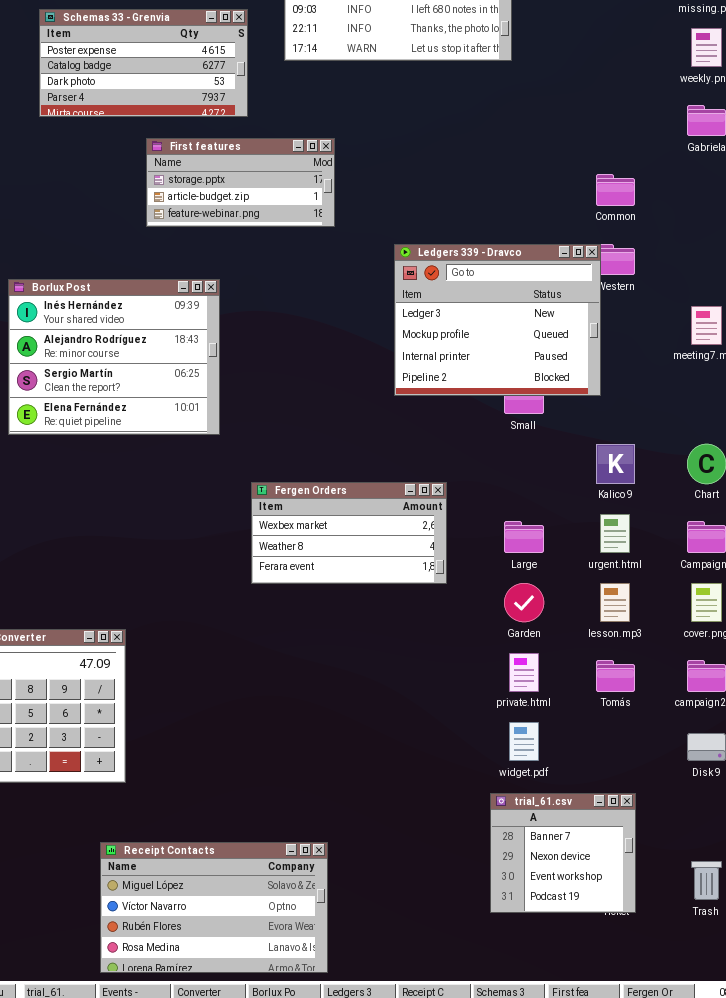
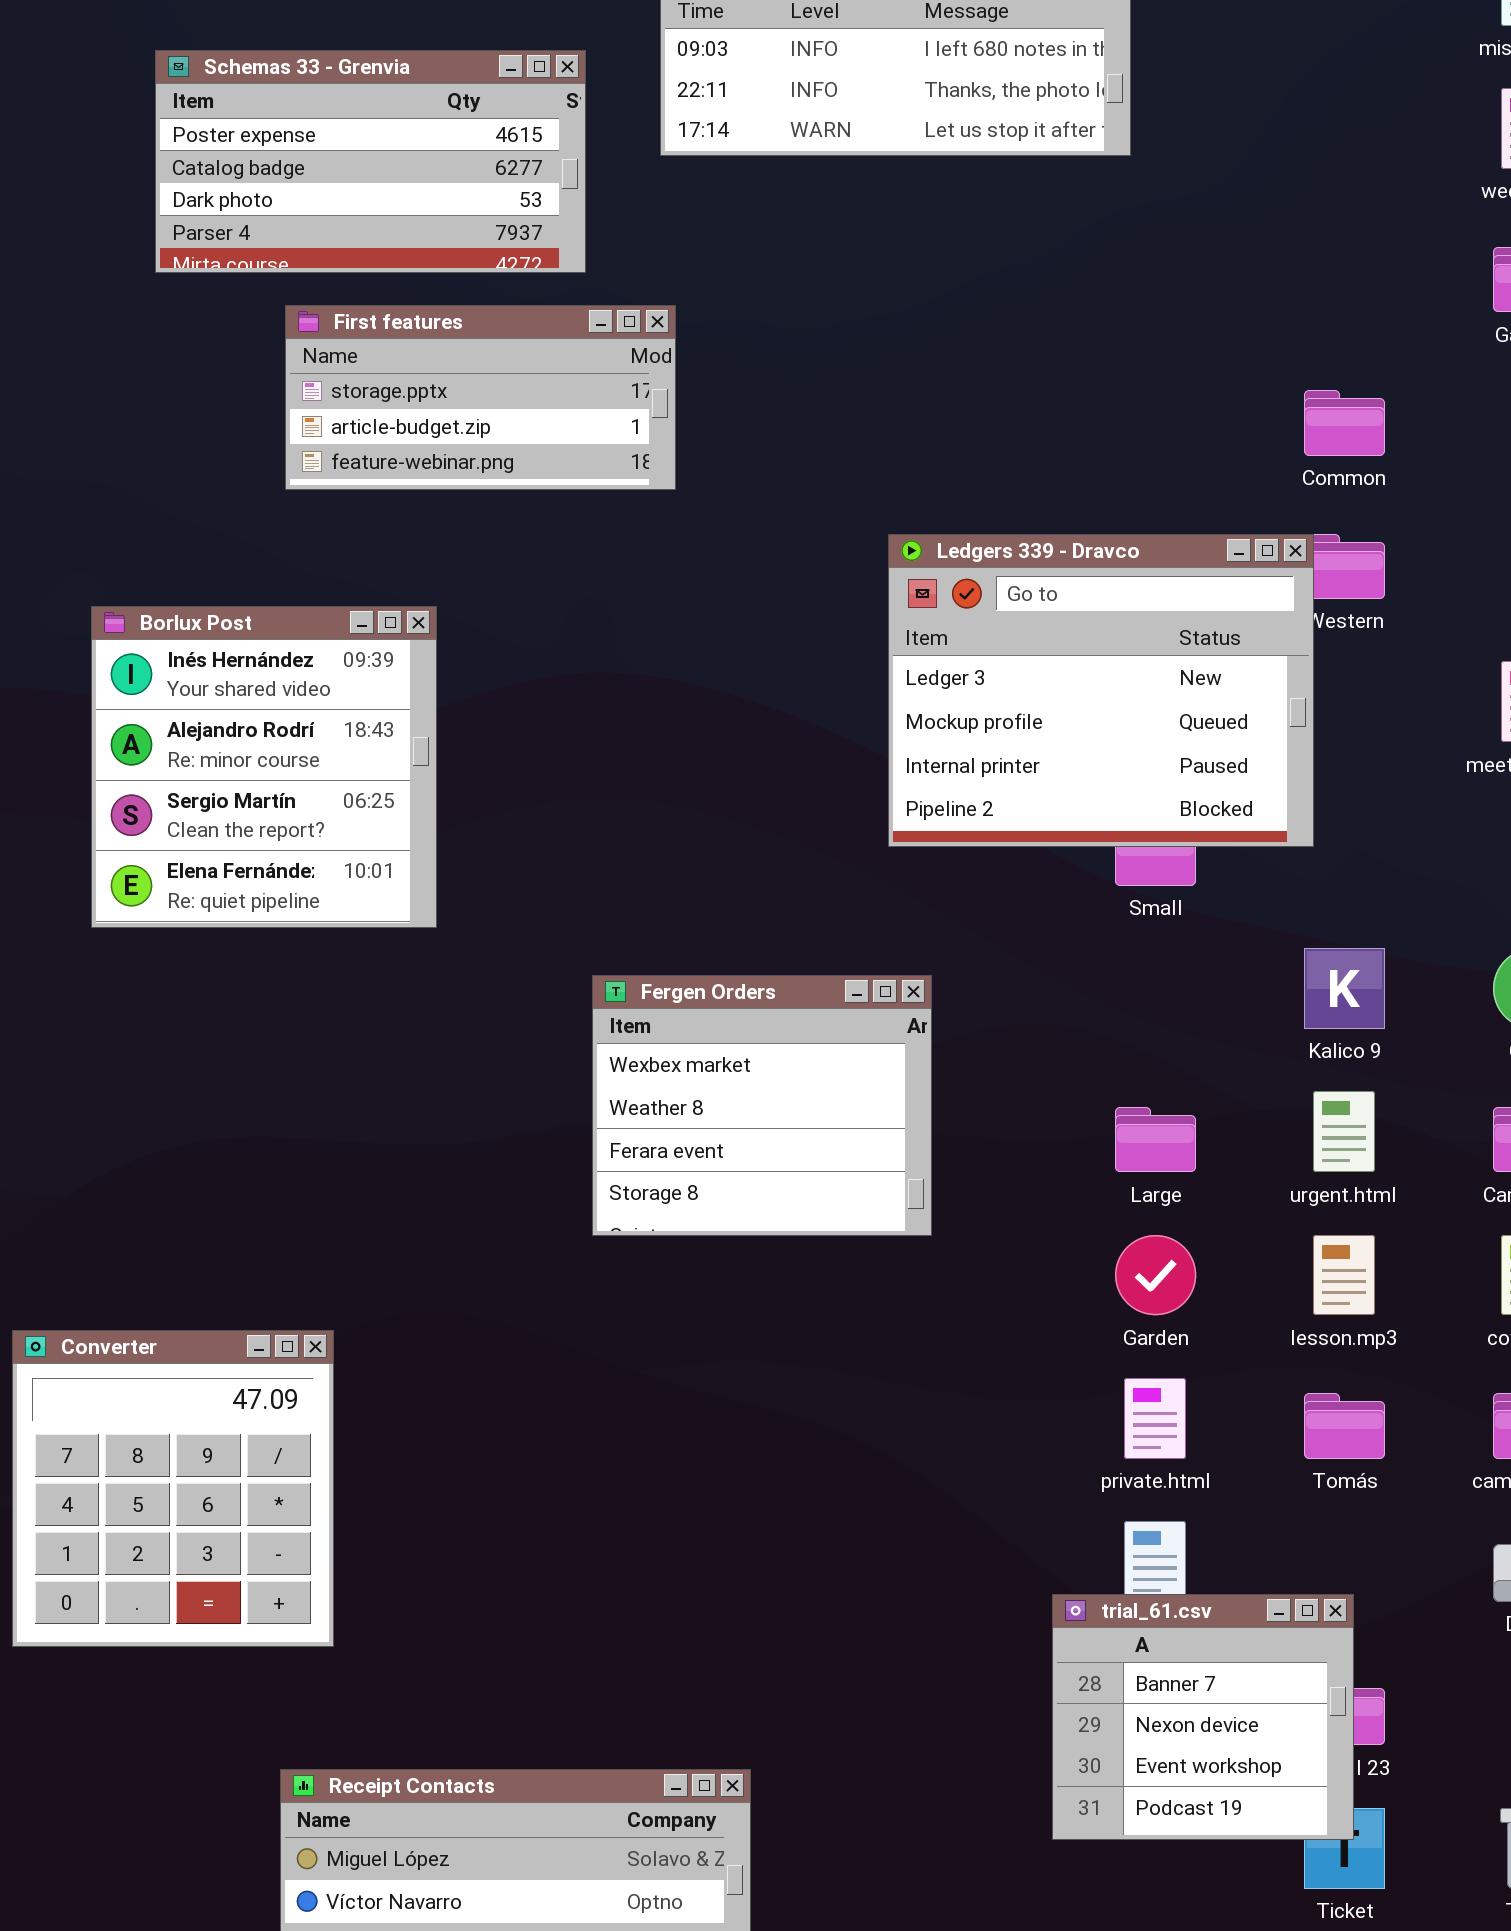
First features: [146,138,335,227] -> [285,305,676,490], moved
Borlux Post: [8,279,220,435] -> [91,606,437,928], resized
Fergen Orders: [251,482,447,584] -> [592,975,932,1236], resized
trial_61.csv: [490,793,636,913] -> [1052,1594,1354,1840], moved

